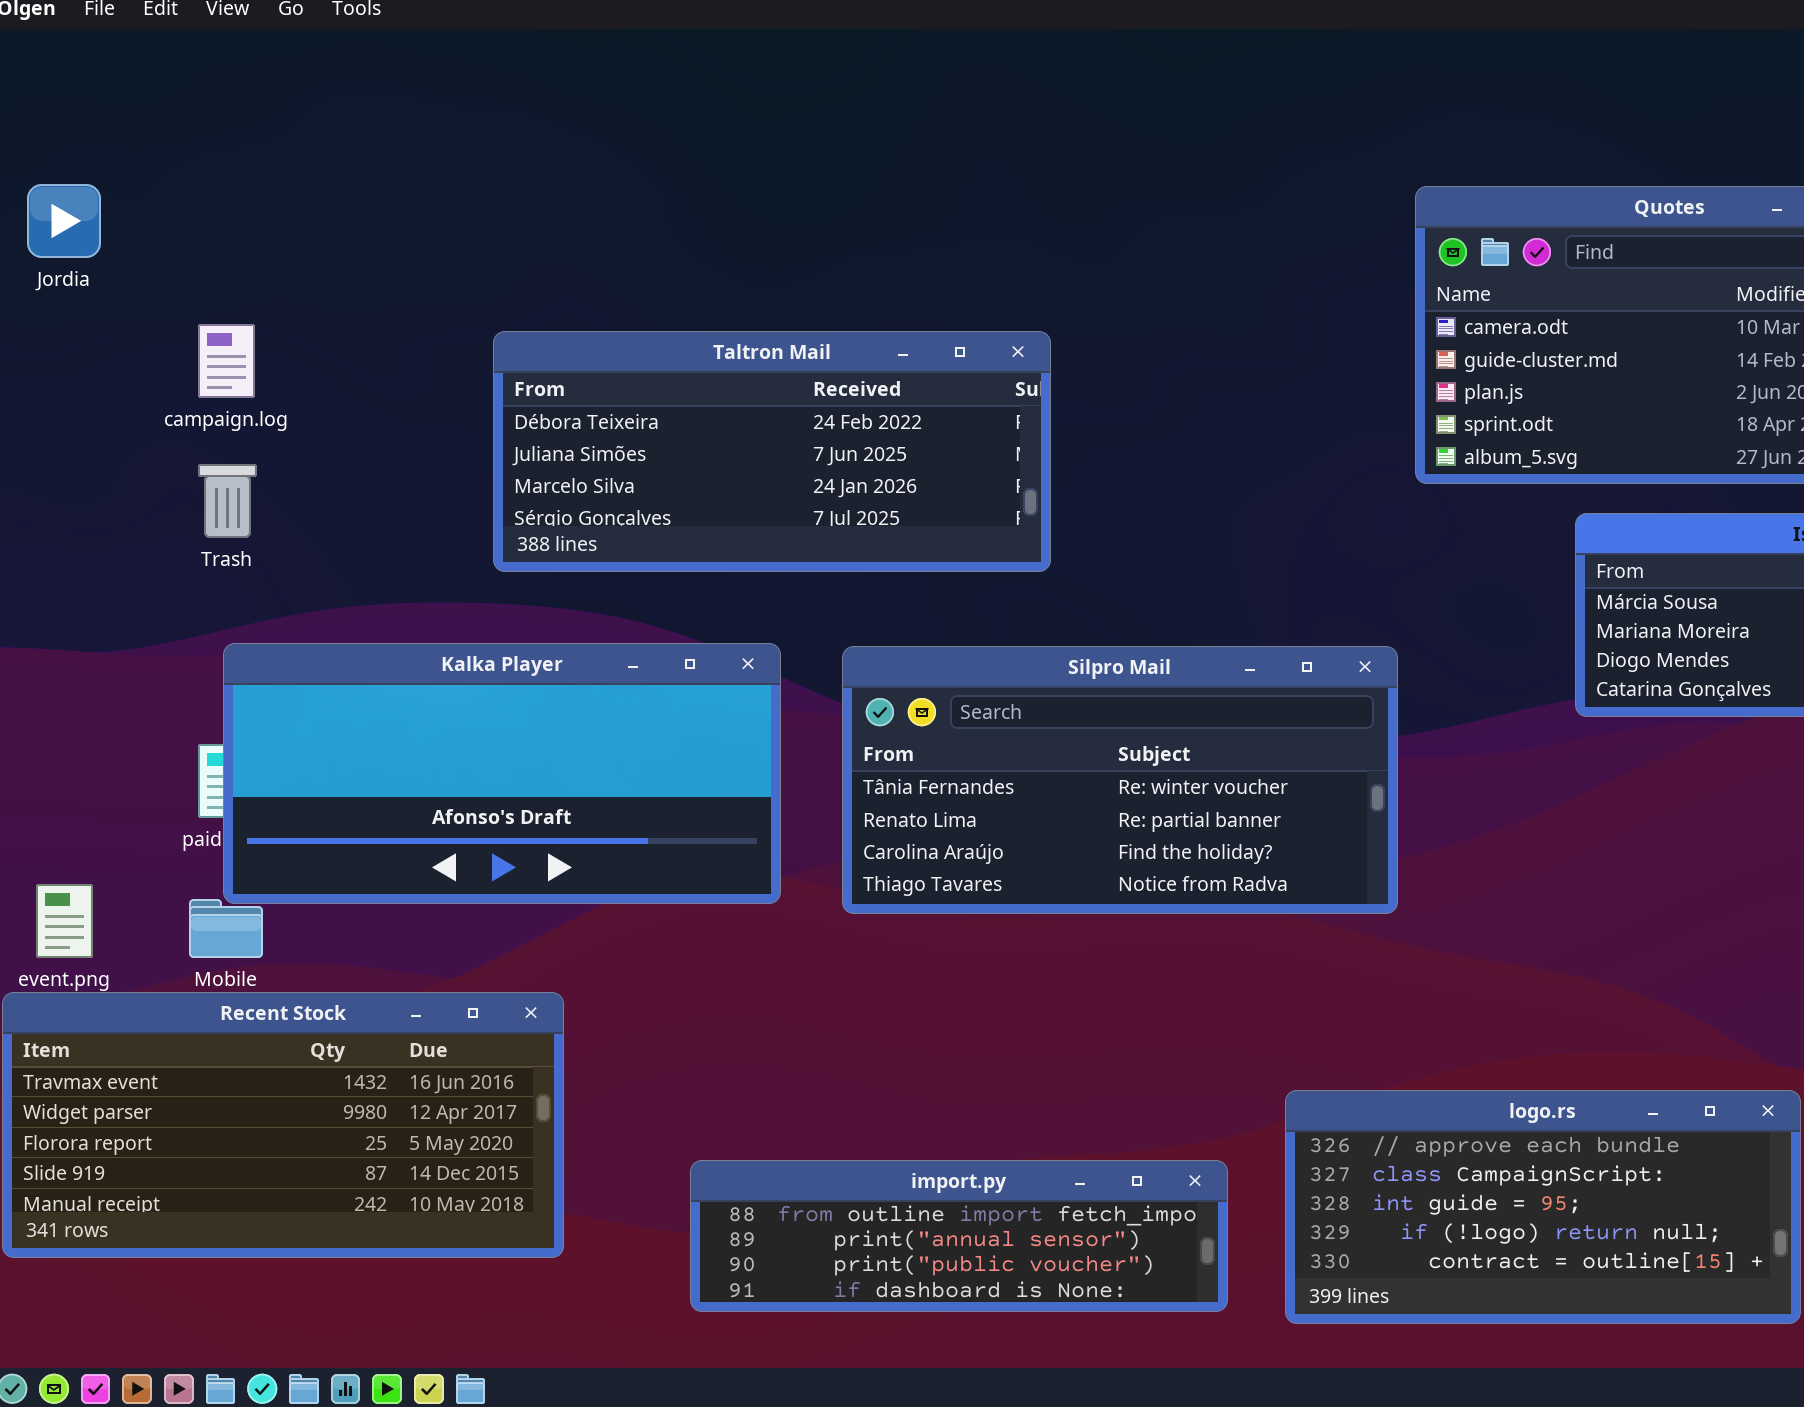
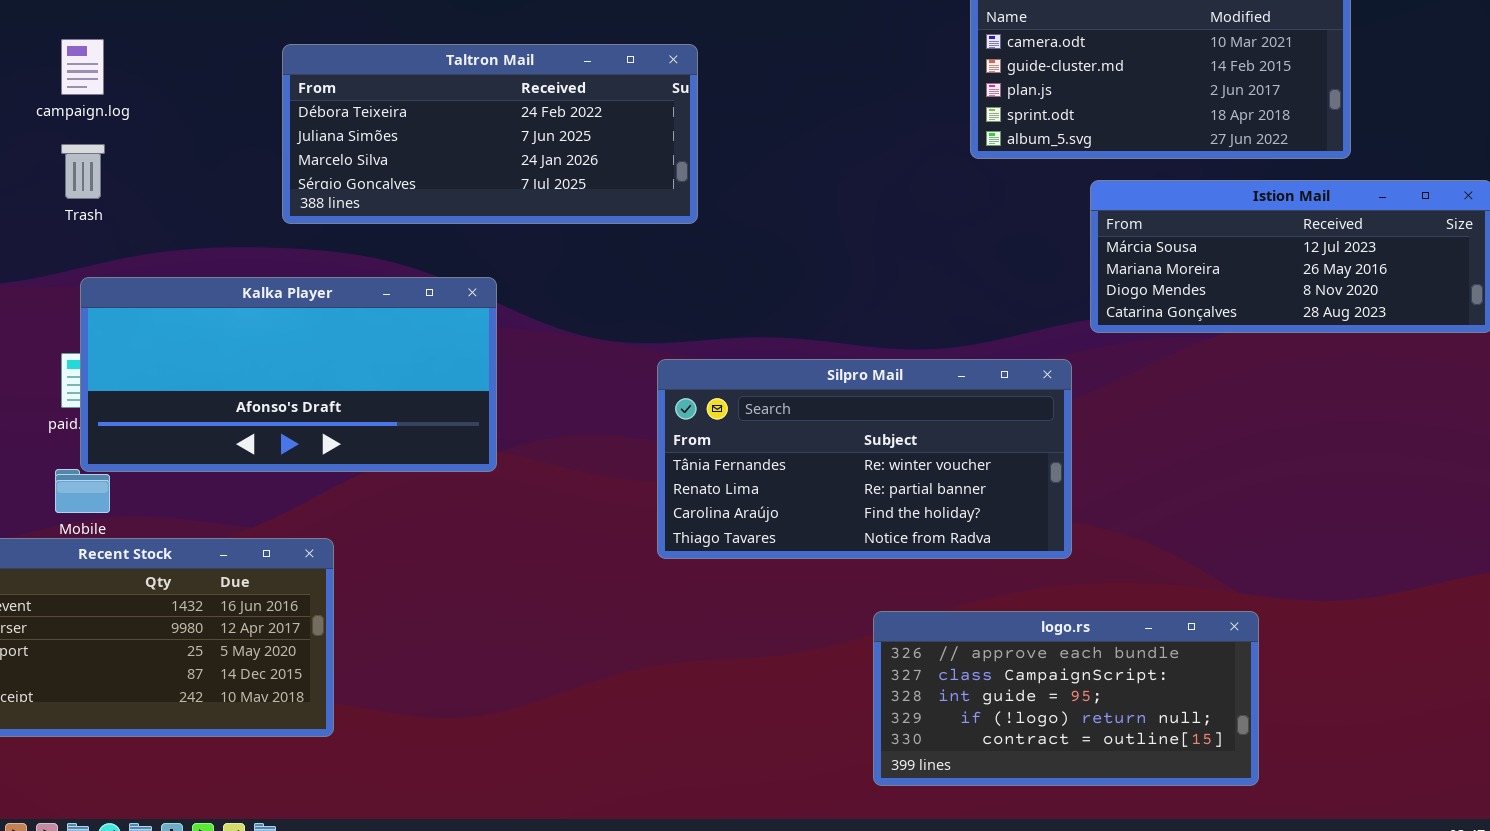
Silpro Mail: [842,646,1398,914] -> [657,359,1072,559], moved
import.py: [690,1160,1228,1312] -> none, closed

